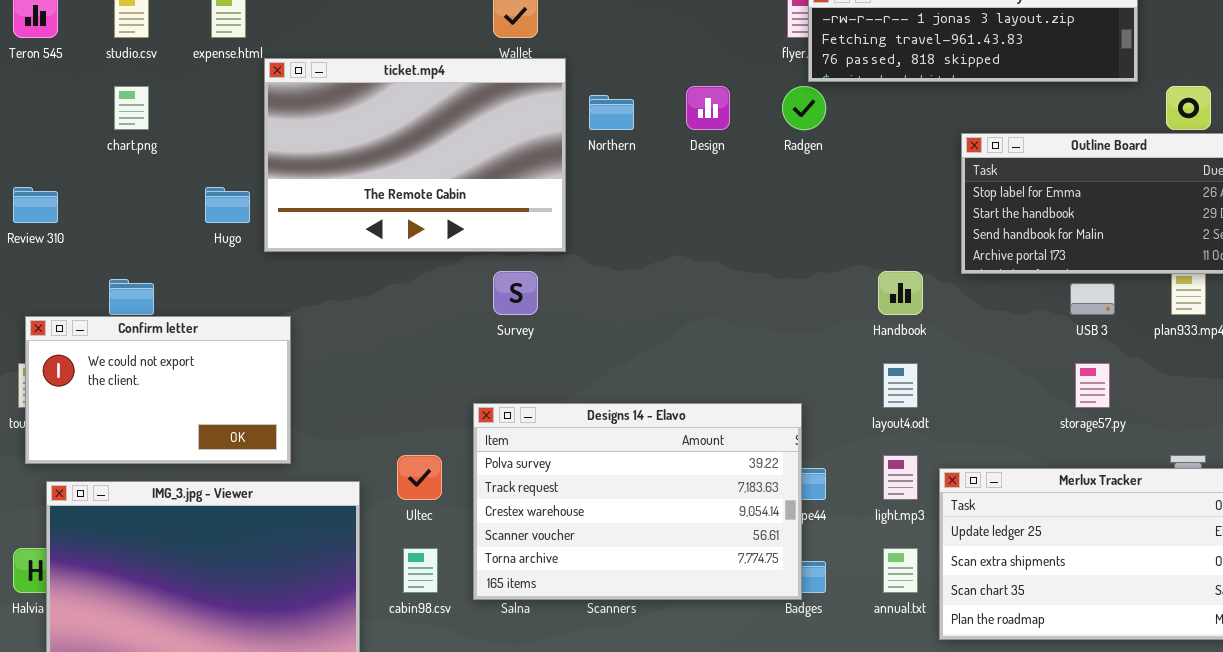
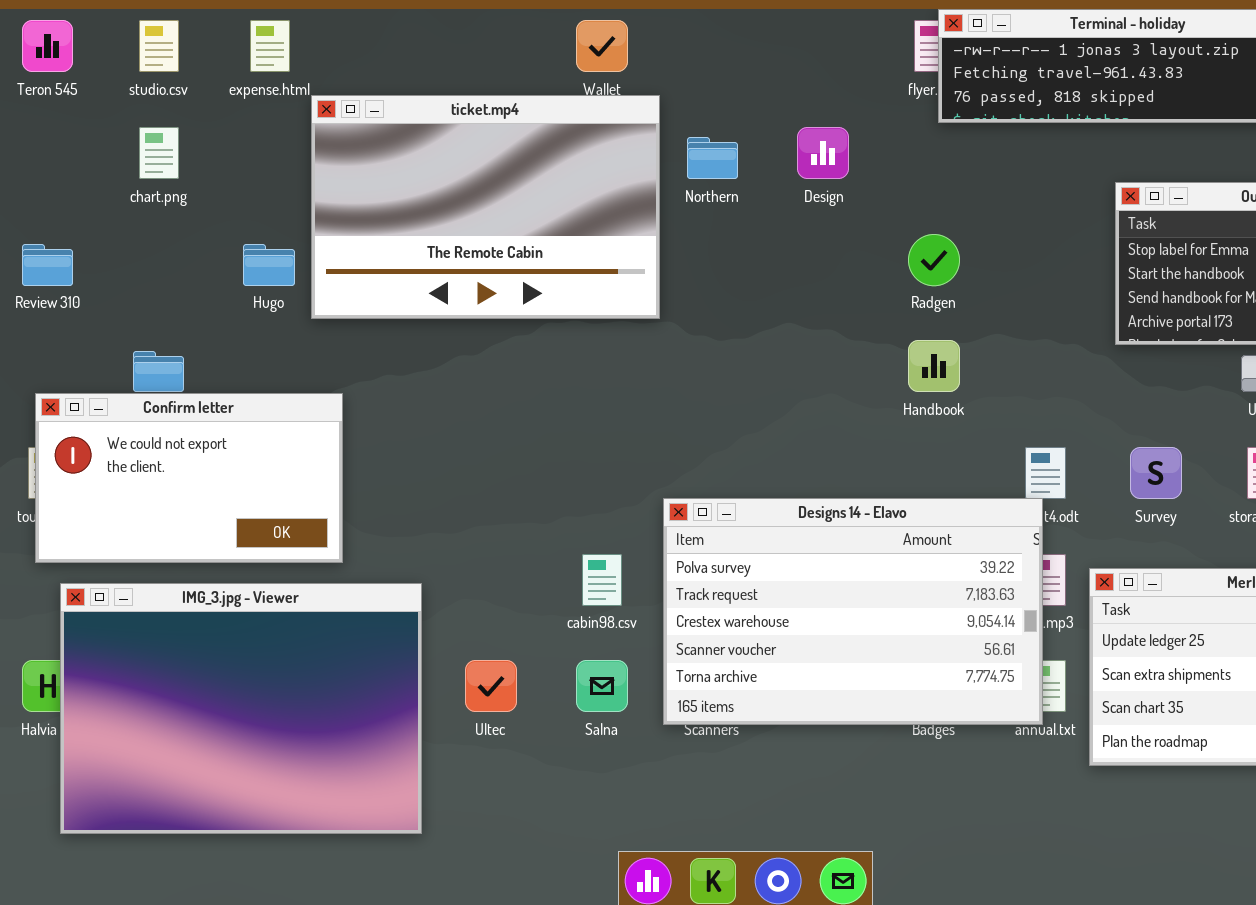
Radgen: [782,86,826,130] -> [908,234,960,286], moved
Survey: [493,271,538,315] -> [1130,447,1182,499], moved
Handbook: [878,271,923,315] -> [908,340,960,392], moved
Designs 14 - Elavo: [473,403,802,600] -> [663,498,1043,725], moved
Ultec: [397,455,442,500] -> [465,660,517,712], moved
cabin98.csv: [403,548,438,593] -> [582,554,622,606], moved

